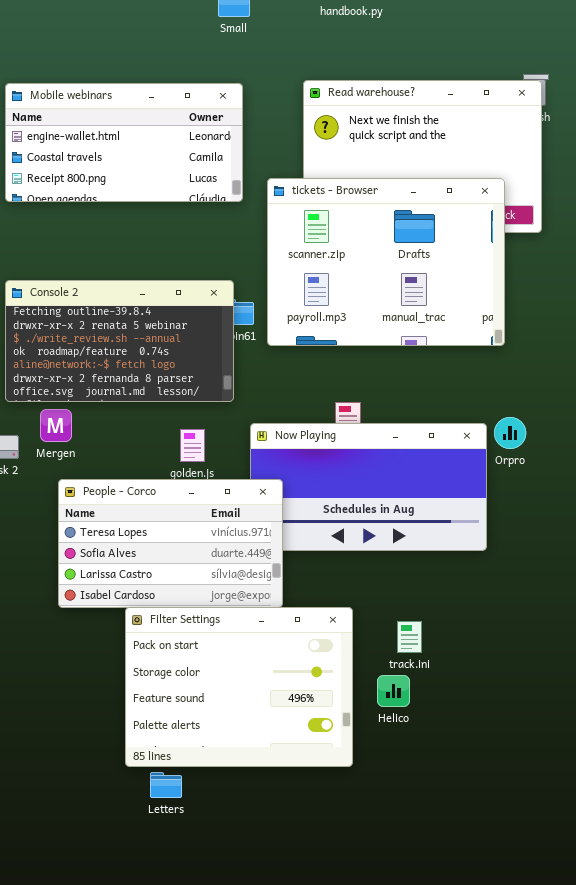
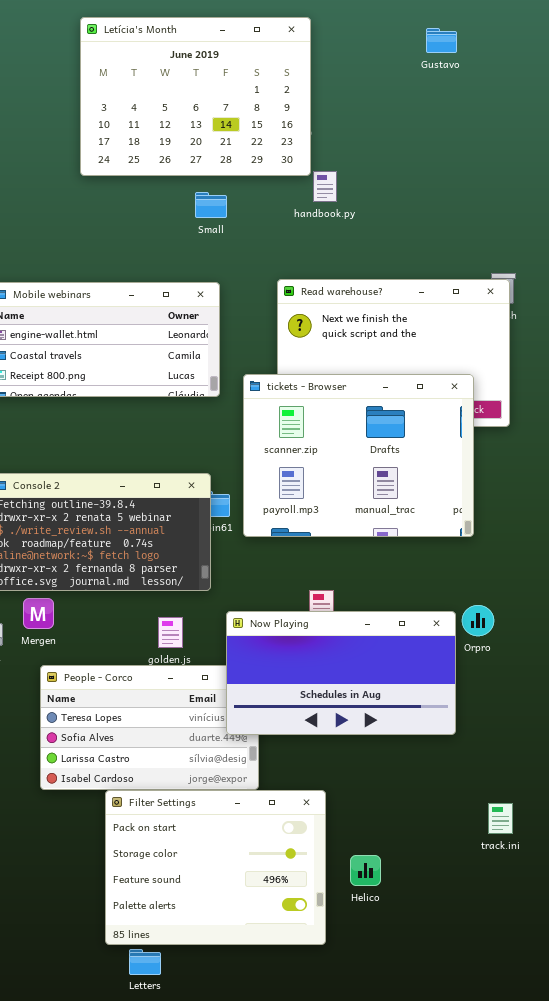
Now Playing: [250,423,487,551] -> [226,611,456,735], raised
track.ini: [397,621,422,653] -> [488,803,513,834], moved

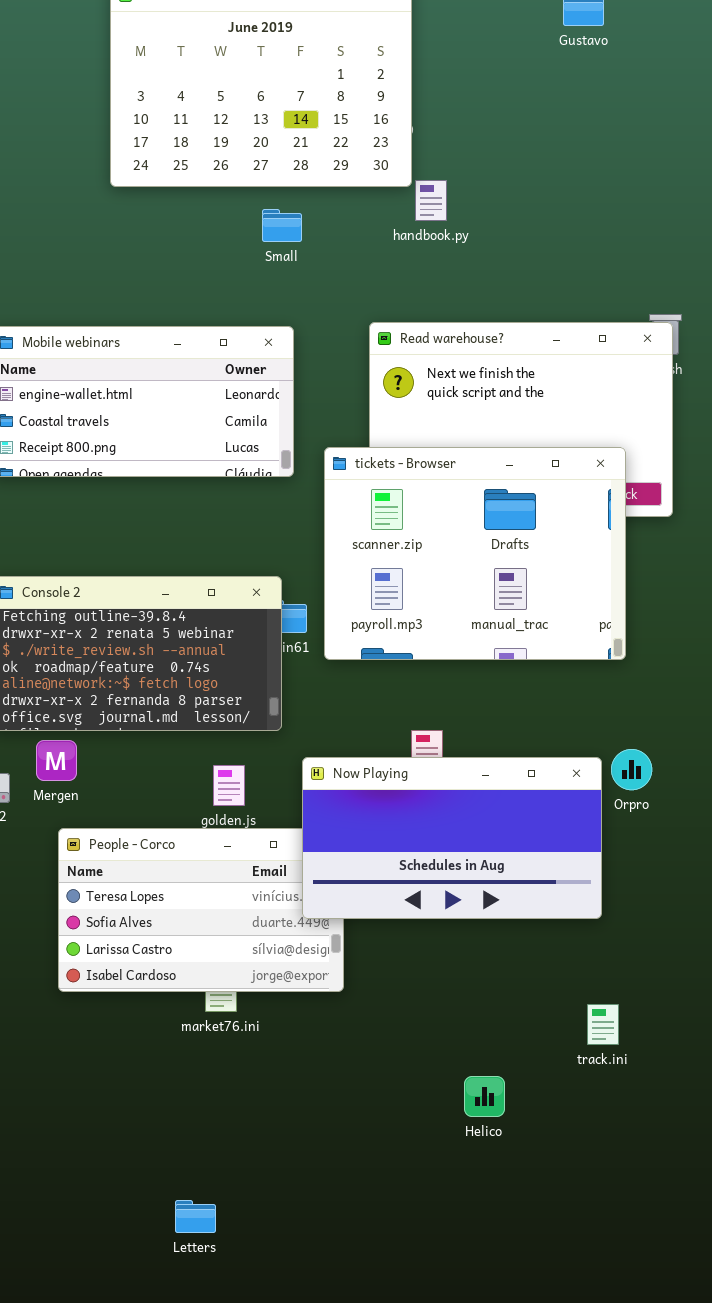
Filter Settings: [105,790,326,945] -> none, closed
track.ini: [488,803,513,834] -> [587,1004,619,1045], moved

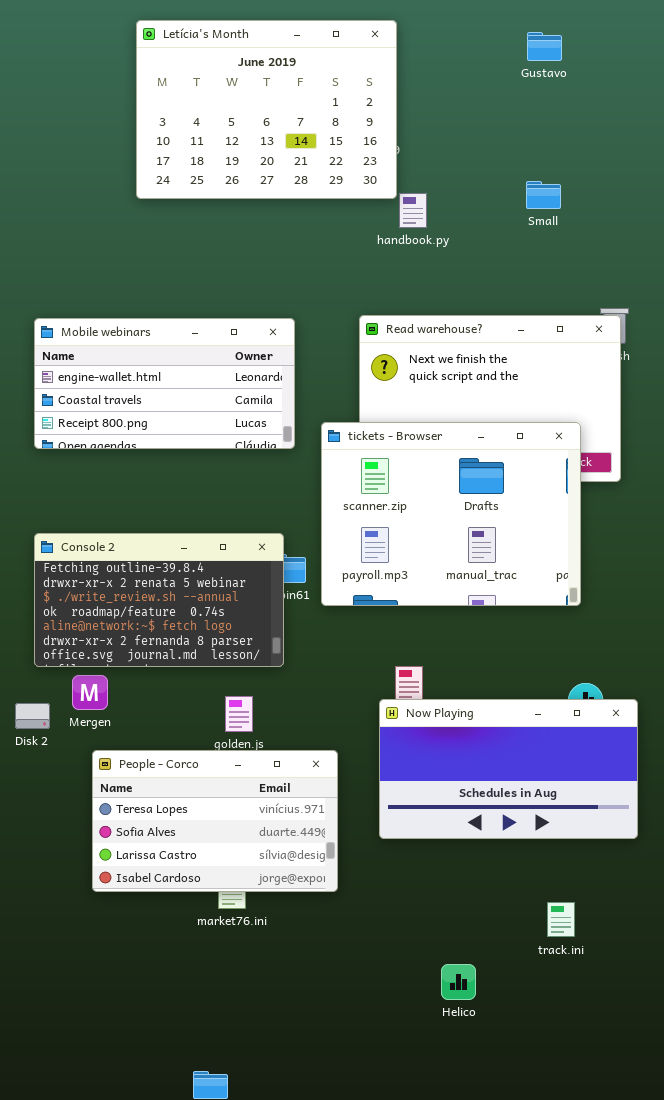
Small: [262,209,302,242] -> [526,181,561,209], moved
Now Playing: [302,757,602,919] -> [379,699,638,839], moved

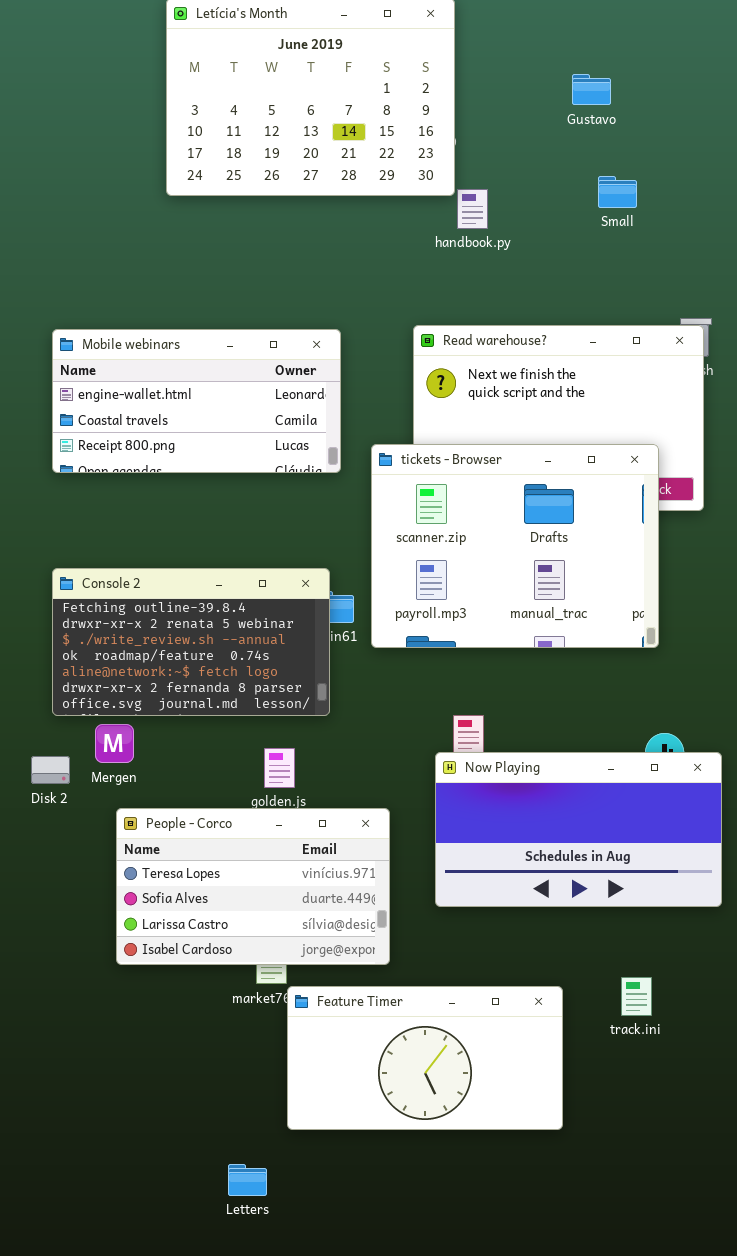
Gustavo: [527,32,562,61] -> [572,74,611,105], moved
Feature Timer: none -> [287,986,563,1130], opened

